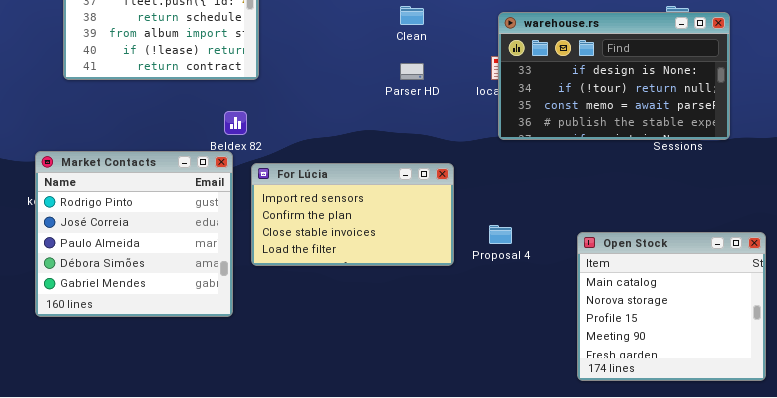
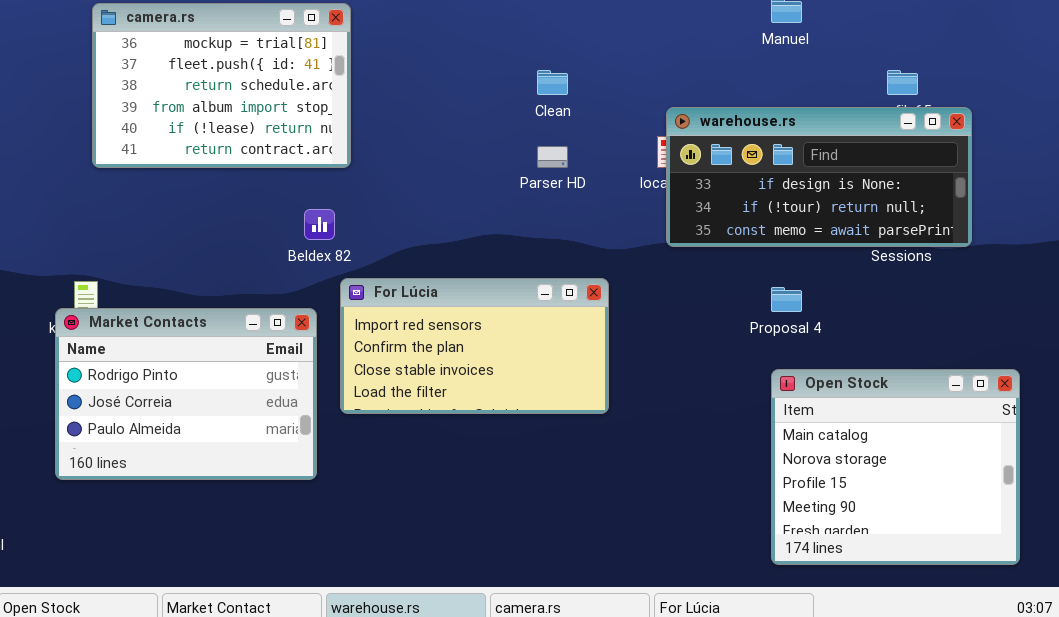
warehouse.rs: [498,12,730,140] -> [666,107,972,247], resized
Market Contacts: [35,151,233,317] -> [55,308,317,480], resized
Proposal 4: [489,225,512,244] -> [771,287,802,312], moved

